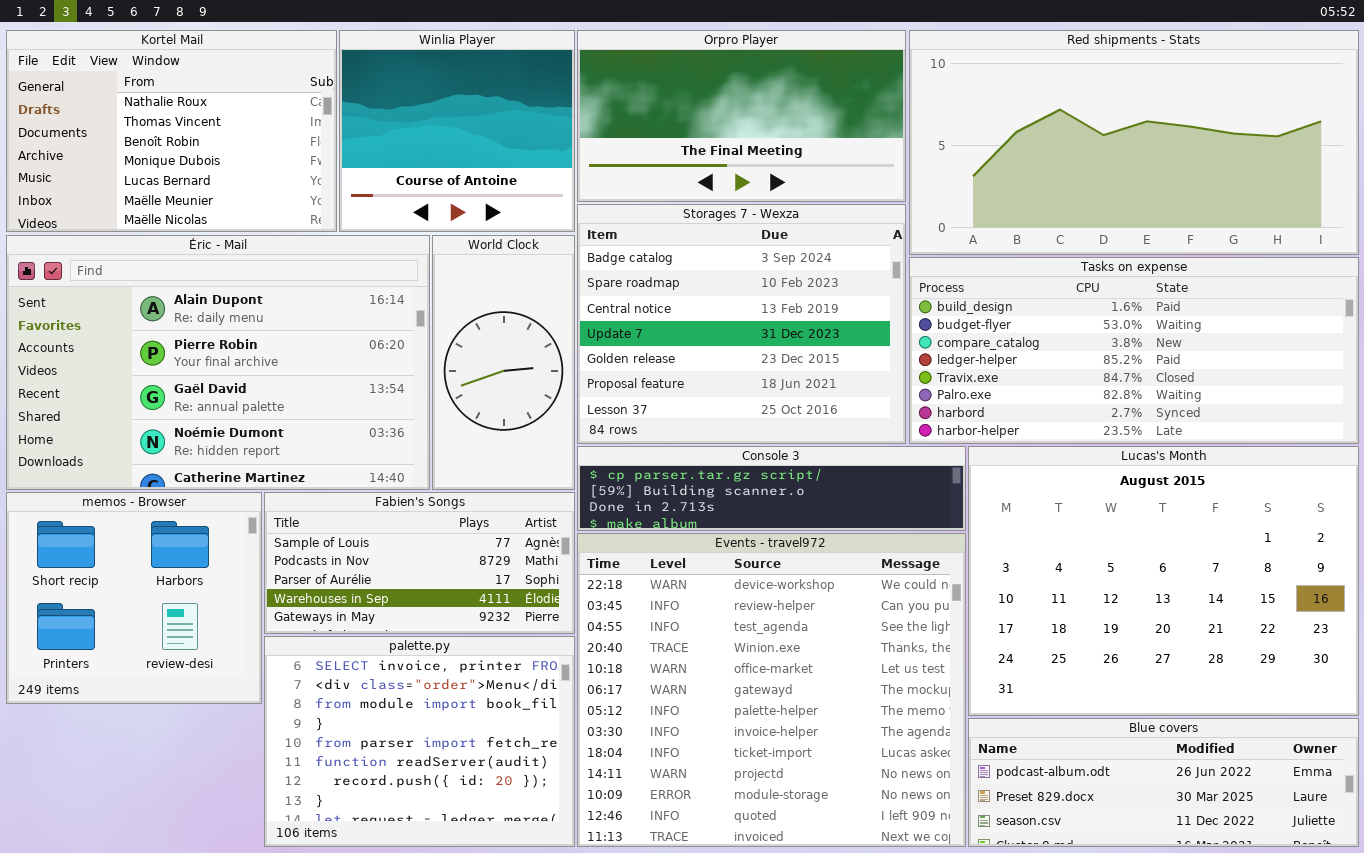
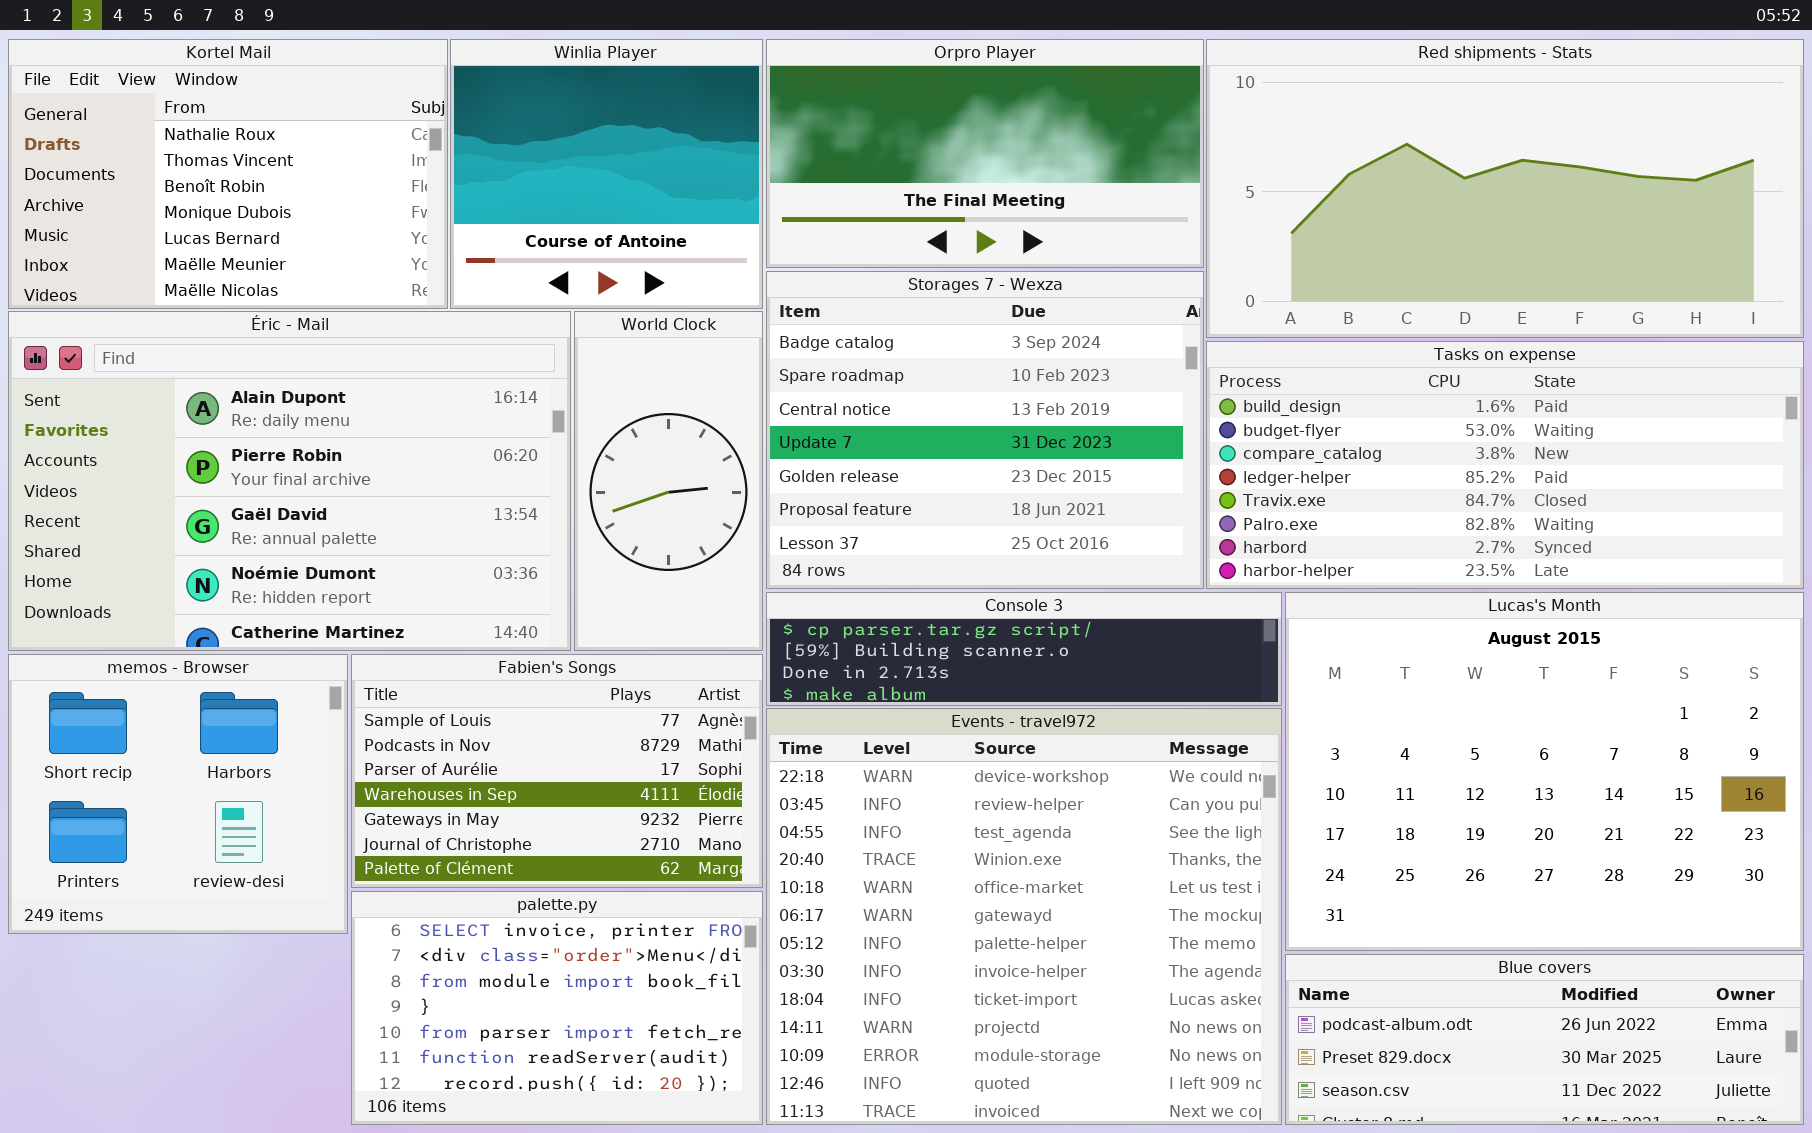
Fabien's Songs: [264,492,575,634] -> [351,654,763,888], resized
palette.py: [264,636,575,847] -> [351,891,763,1125], resized

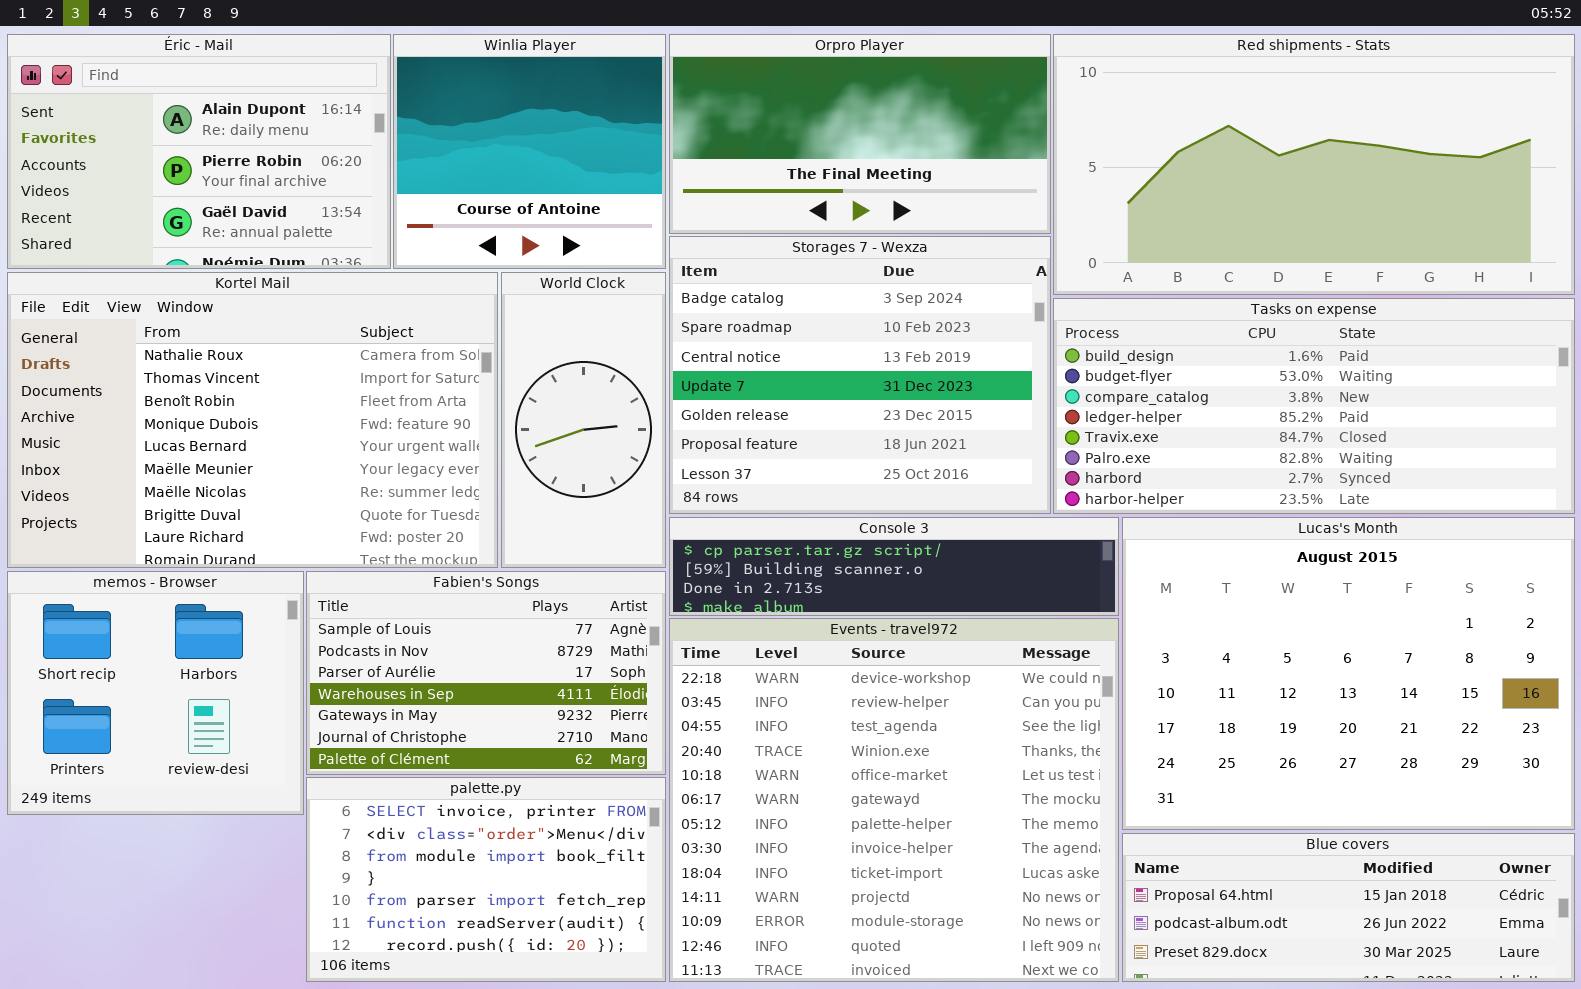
Kortel Mail: [8,39,448,309] -> [7,272,498,568], moved, resized
Éric - Mail: [8,311,571,651] -> [7,34,391,269], moved, resized
Blue covers: [1285,954,1804,1125] -> [1122,833,1575,982], scrolled up 1 row

